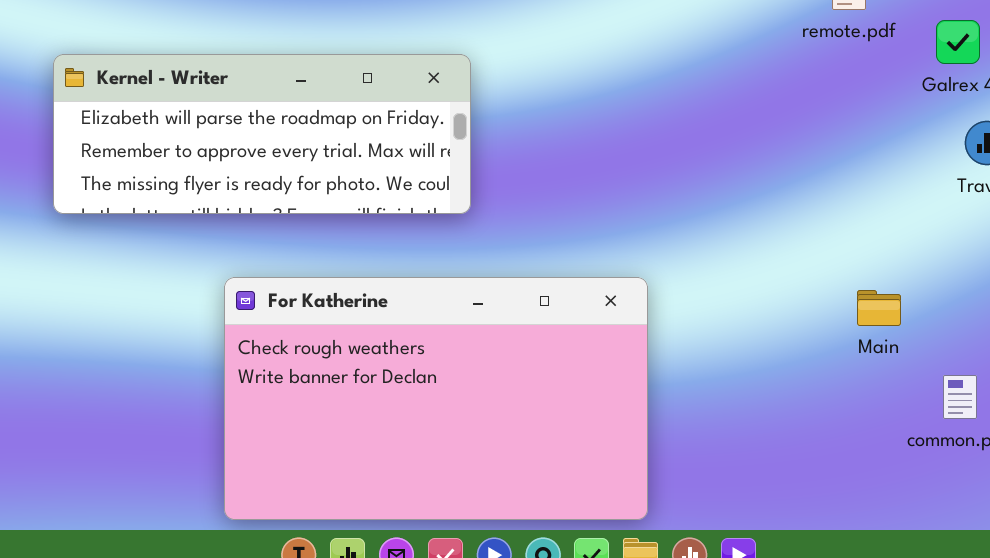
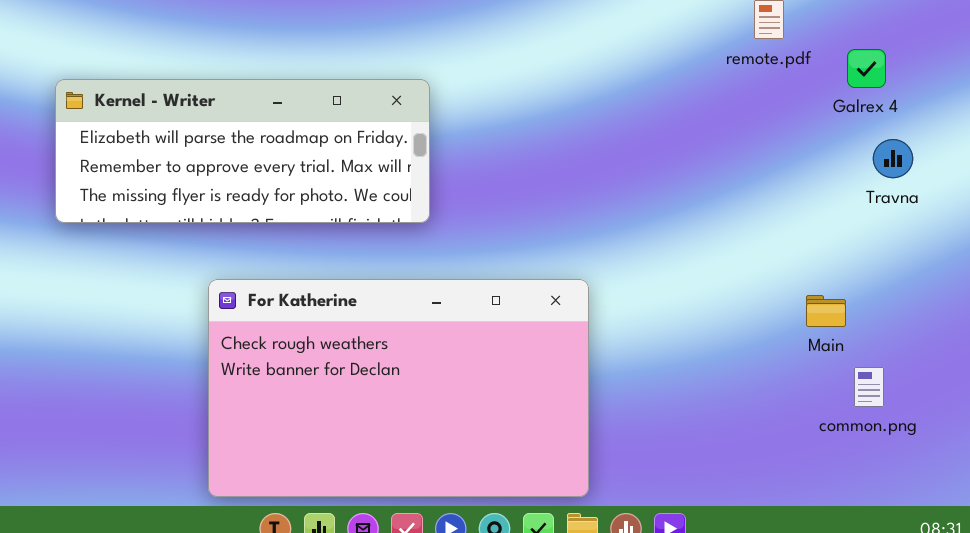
Main: [857,290,901,326] -> [806,295,846,327], moved

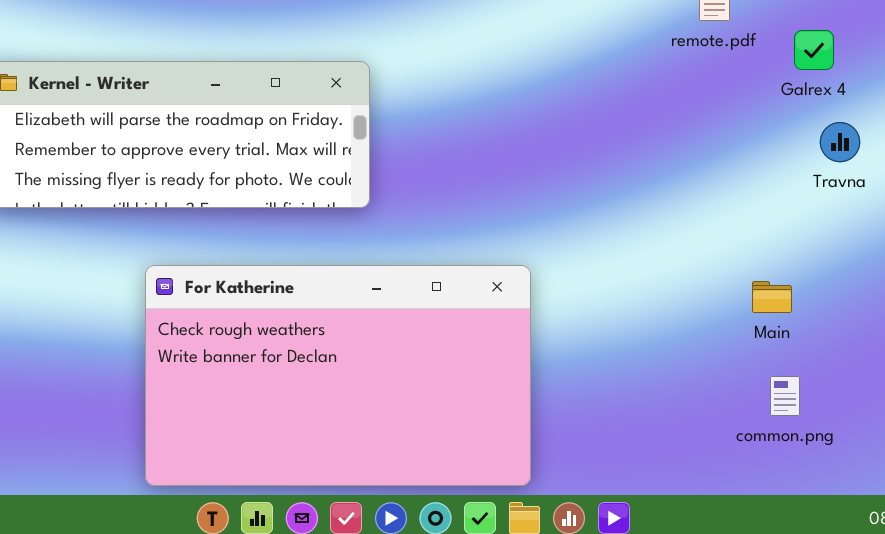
common.png: [854,367,884,407] -> [770,376,800,416], moved

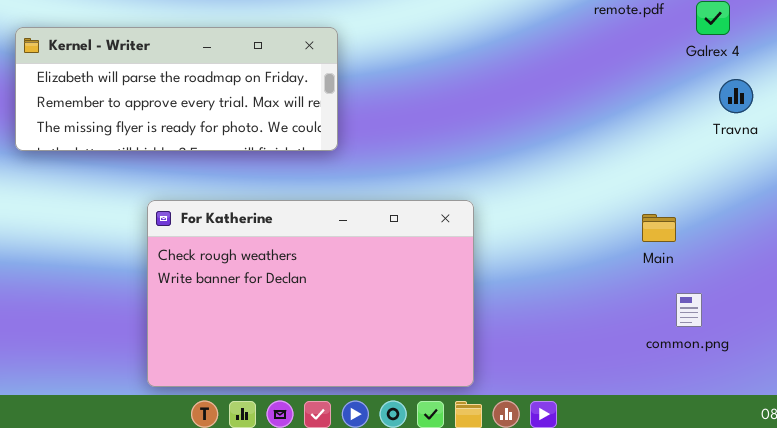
Main: [752,281,792,313] -> [642,214,676,242], moved

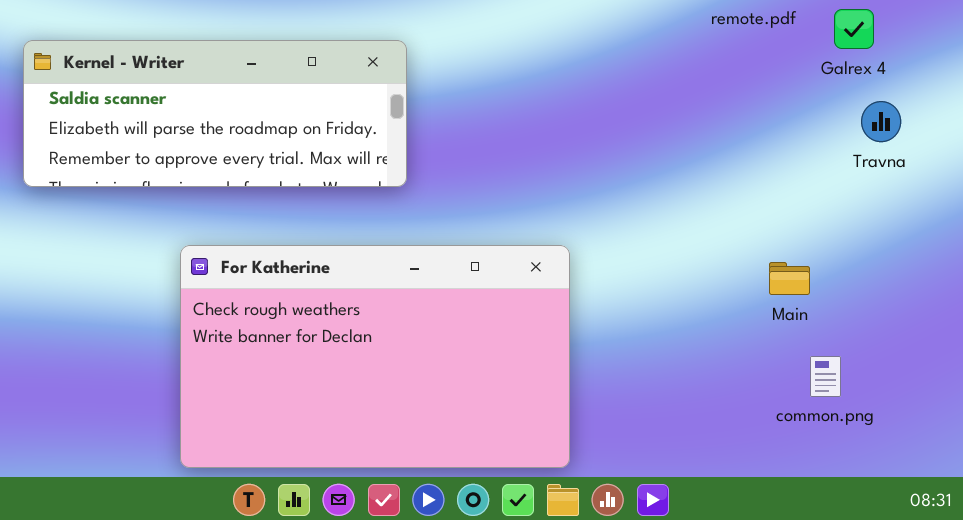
Kernel - Writer: [15,27,338,151] -> [23,40,407,187], scrolled up 1 row

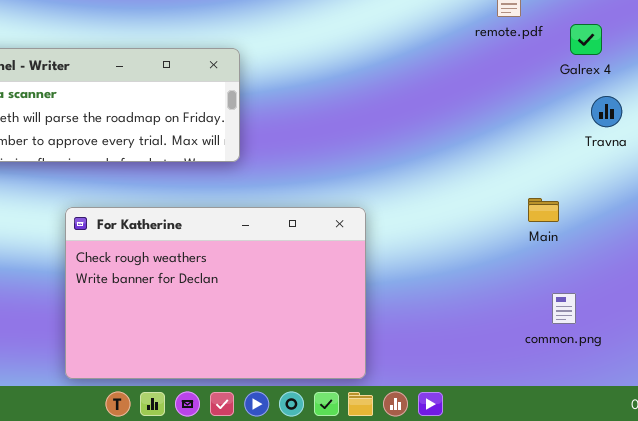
Main: [769,262,810,295] -> [528,198,559,222], moved

